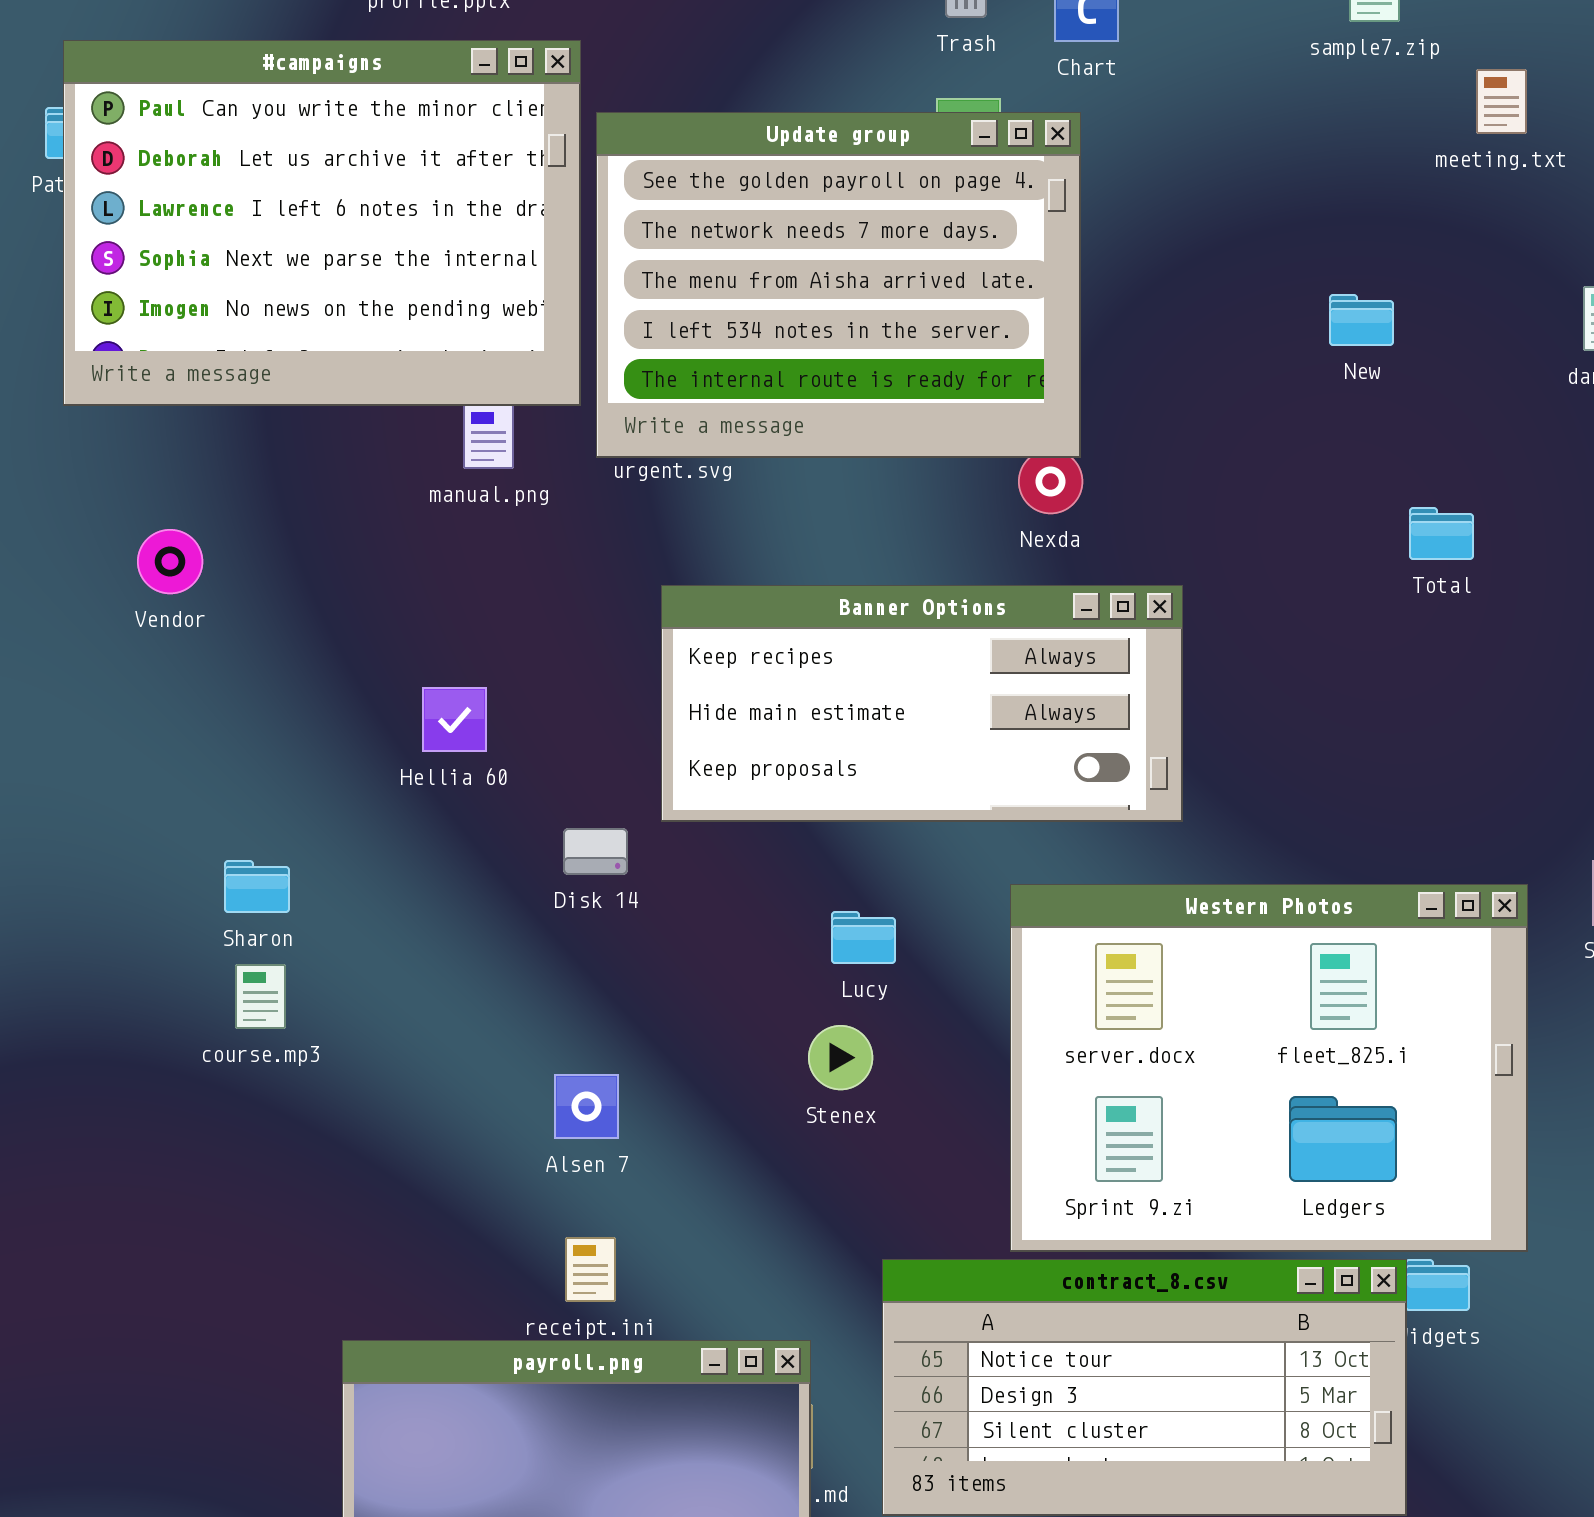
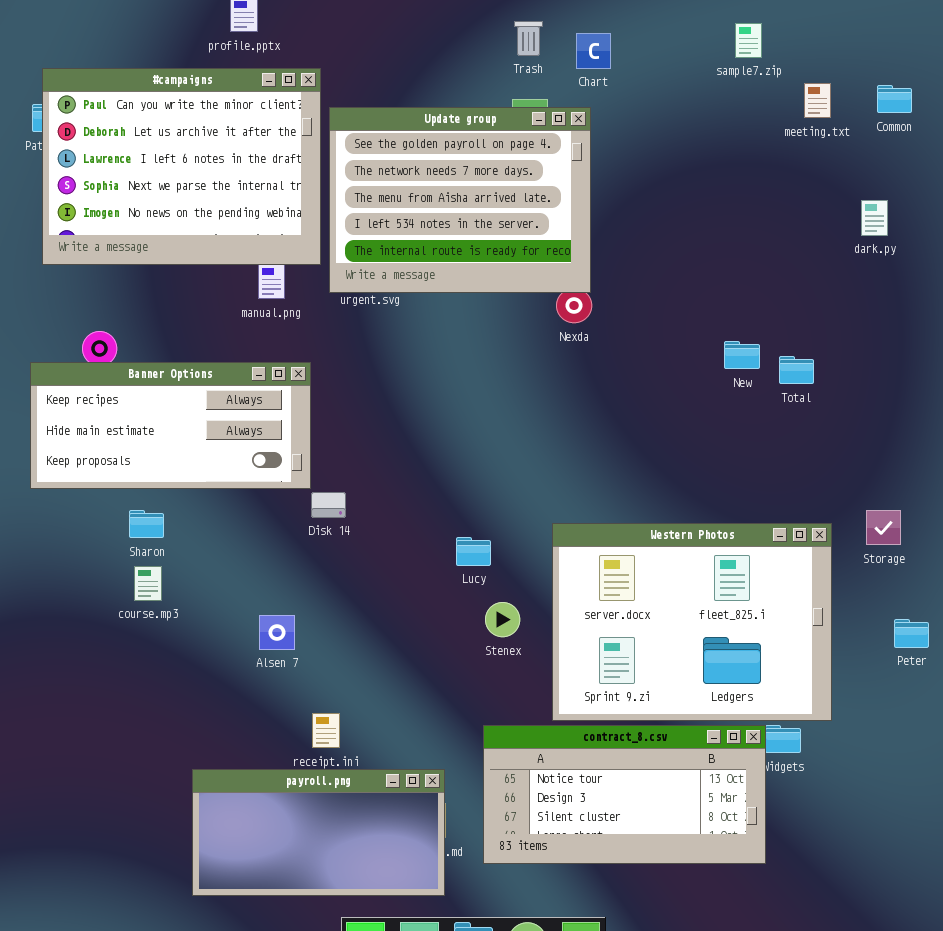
New: [1329,294,1394,346] -> [724,341,760,369], moved
Total: [1409,507,1474,560] -> [779,356,814,384], moved
Banner Options: [661,585,1183,822] -> [30,362,311,489], moved
Stenex: [808,1025,873,1090] -> [485,602,520,637], moved
Alsen 7: [554,1074,619,1139] -> [259,615,295,650], moved

